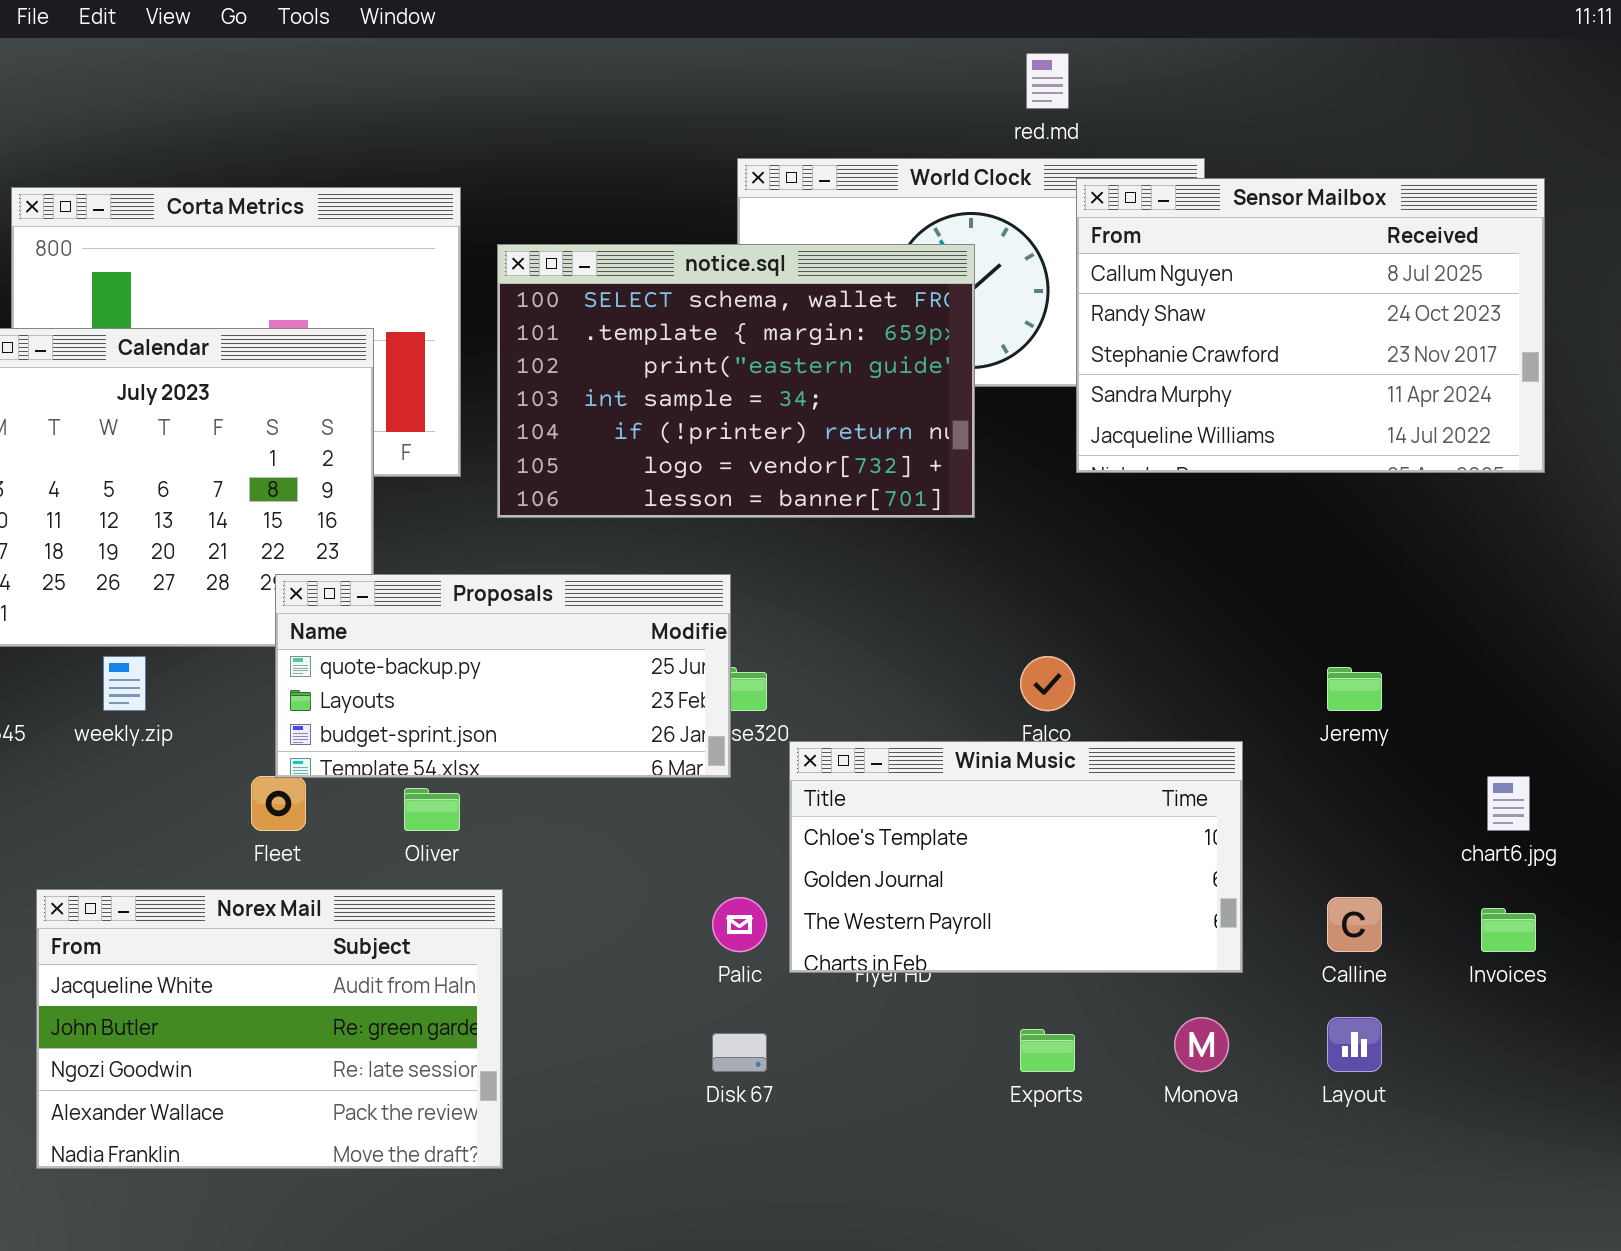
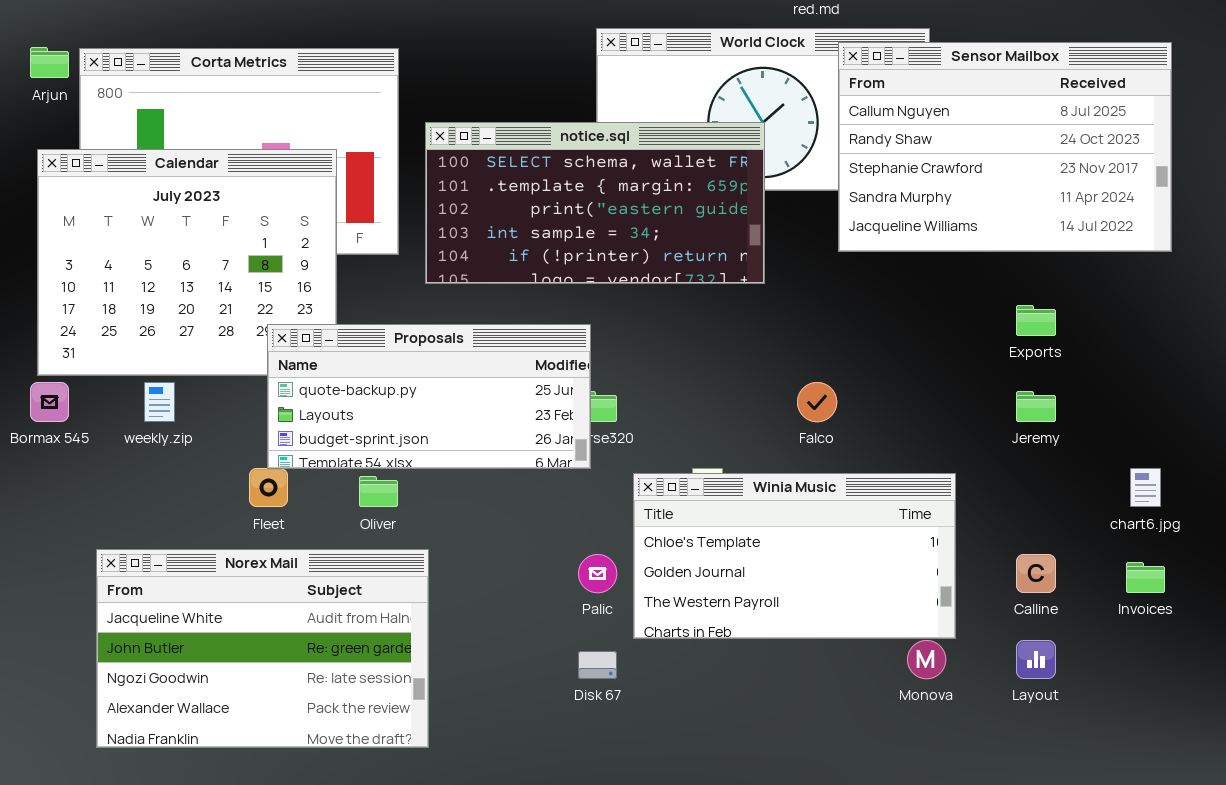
notice.sql: [497,244,975,518] -> [425,122,765,284], resized
Winia Music: [789,741,1243,973] -> [633,473,956,639], moved
Exports: [1020,1029,1075,1072] -> [1016,305,1056,336], moved

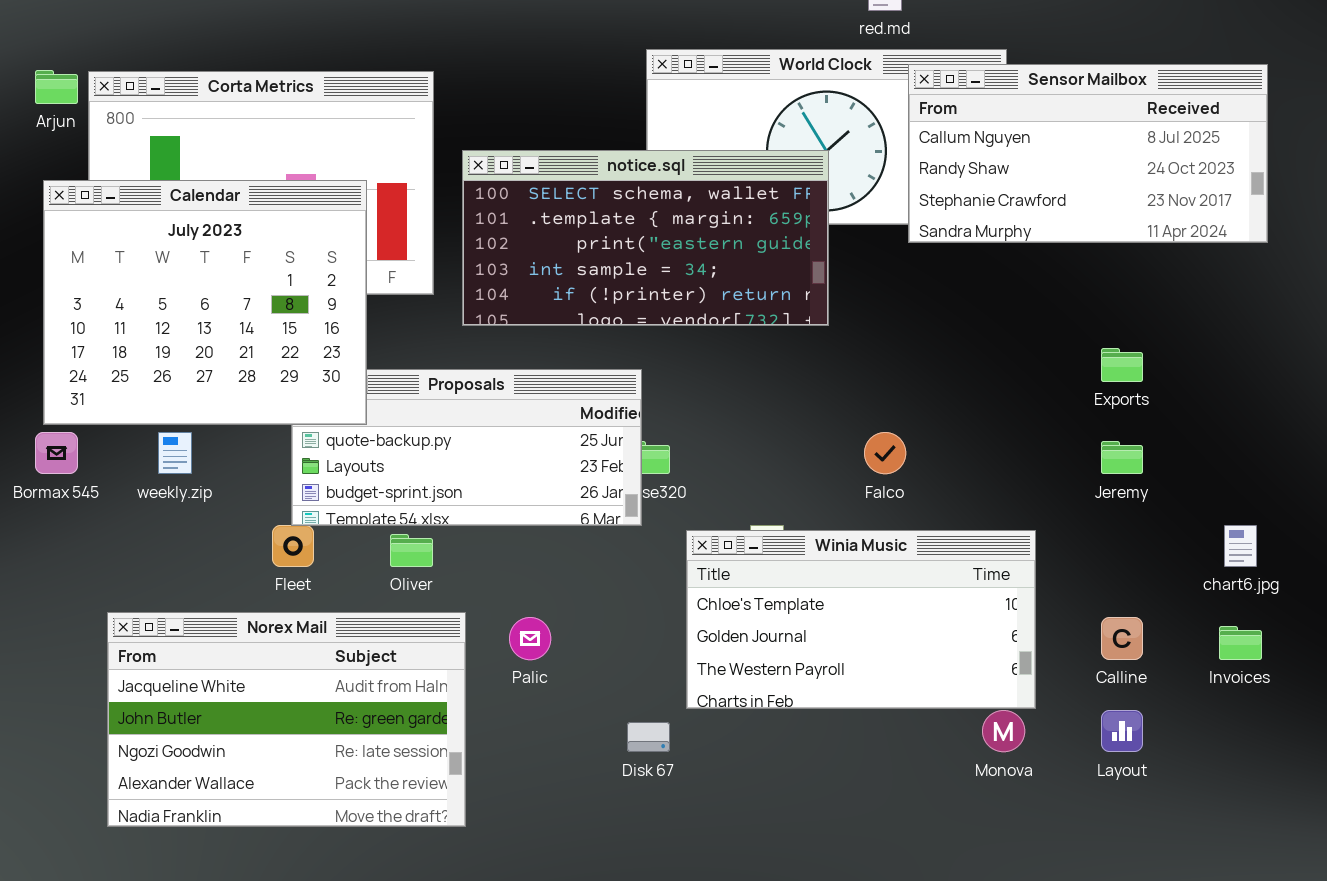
Sensor Mailbox: [838,42,1172,252] -> [908,64,1268,243], resized
Calendar: [37,149,337,376] -> [43,180,367,425], raised
Palic: [578,554,617,593] -> [509,617,551,660], moved

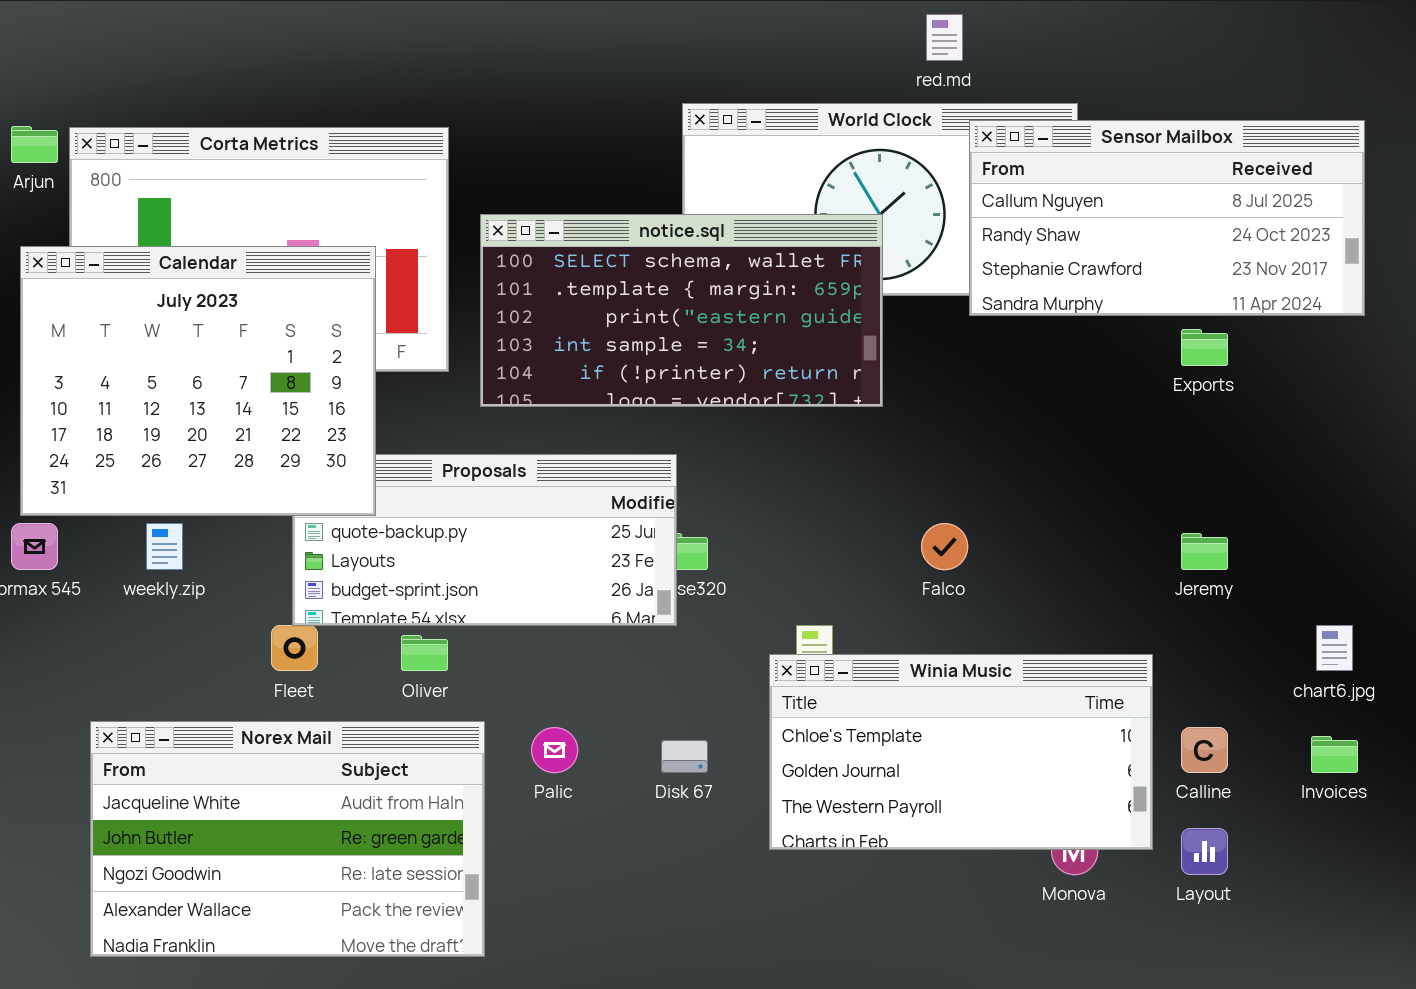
Exports: [1101,348,1143,382] -> [1181,329,1228,366], moved
Winia Music: [686,530,1036,709] -> [769,654,1153,850], moved
Disk 67: [627,722,670,752] -> [661,740,708,773], moved

